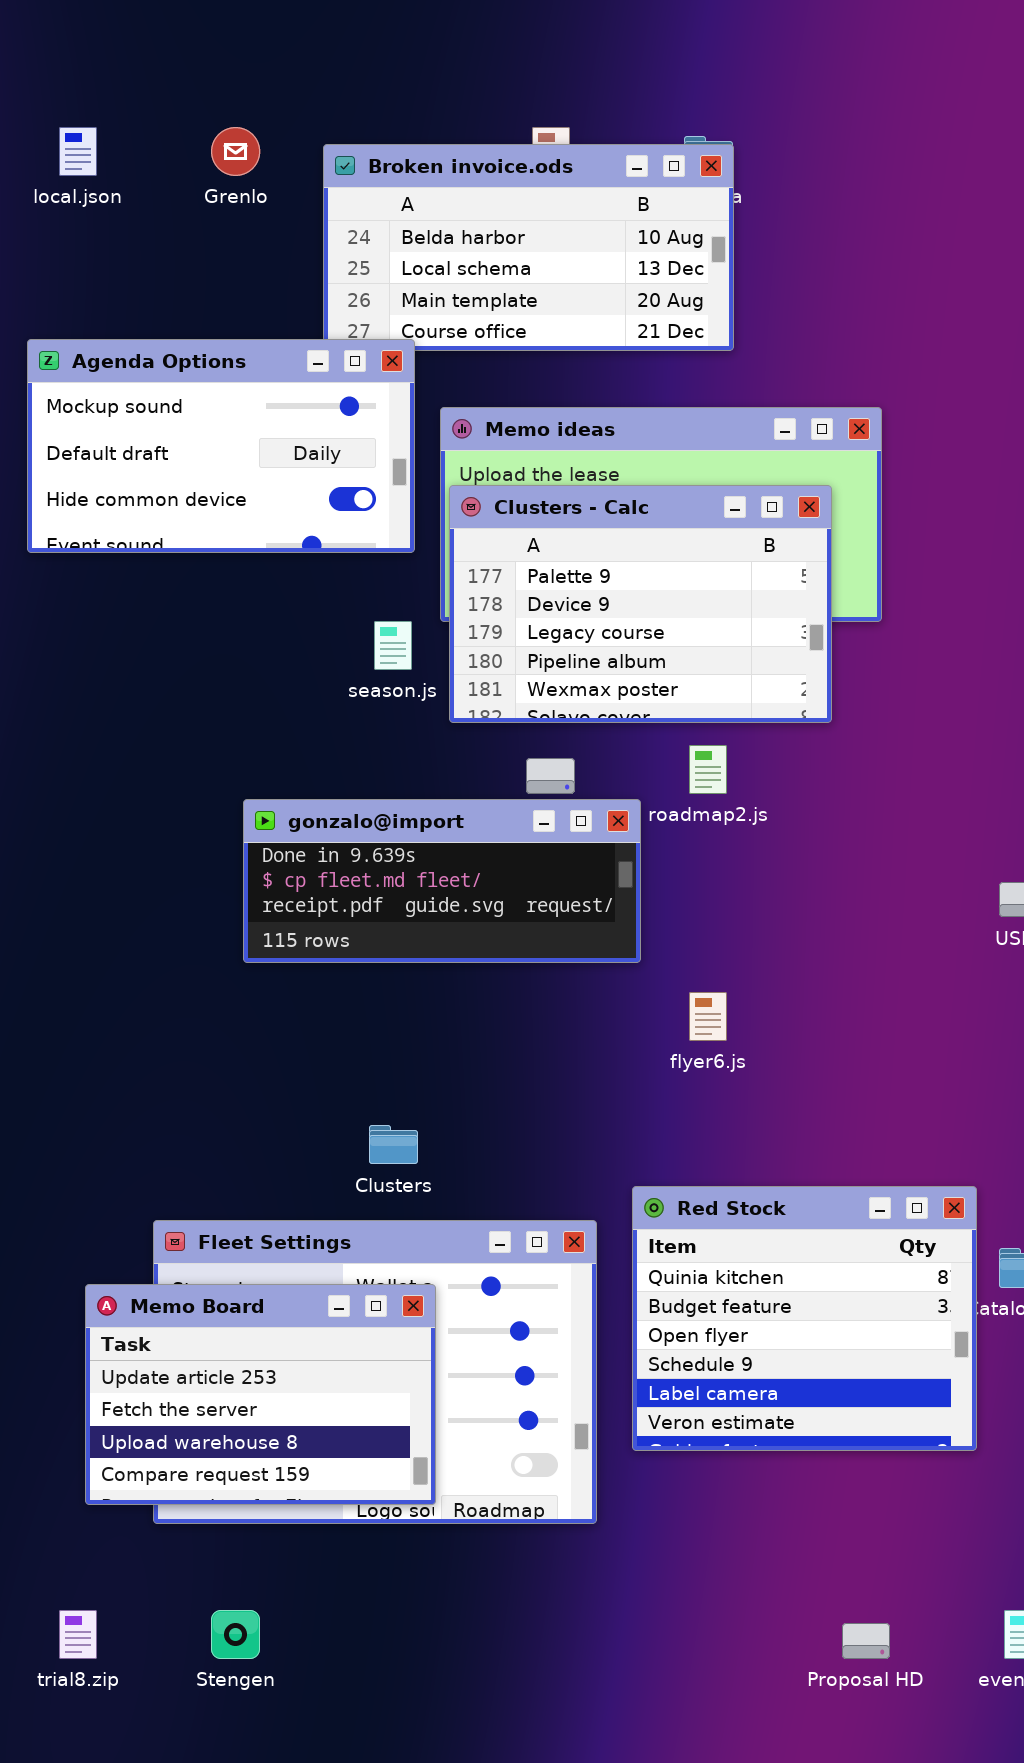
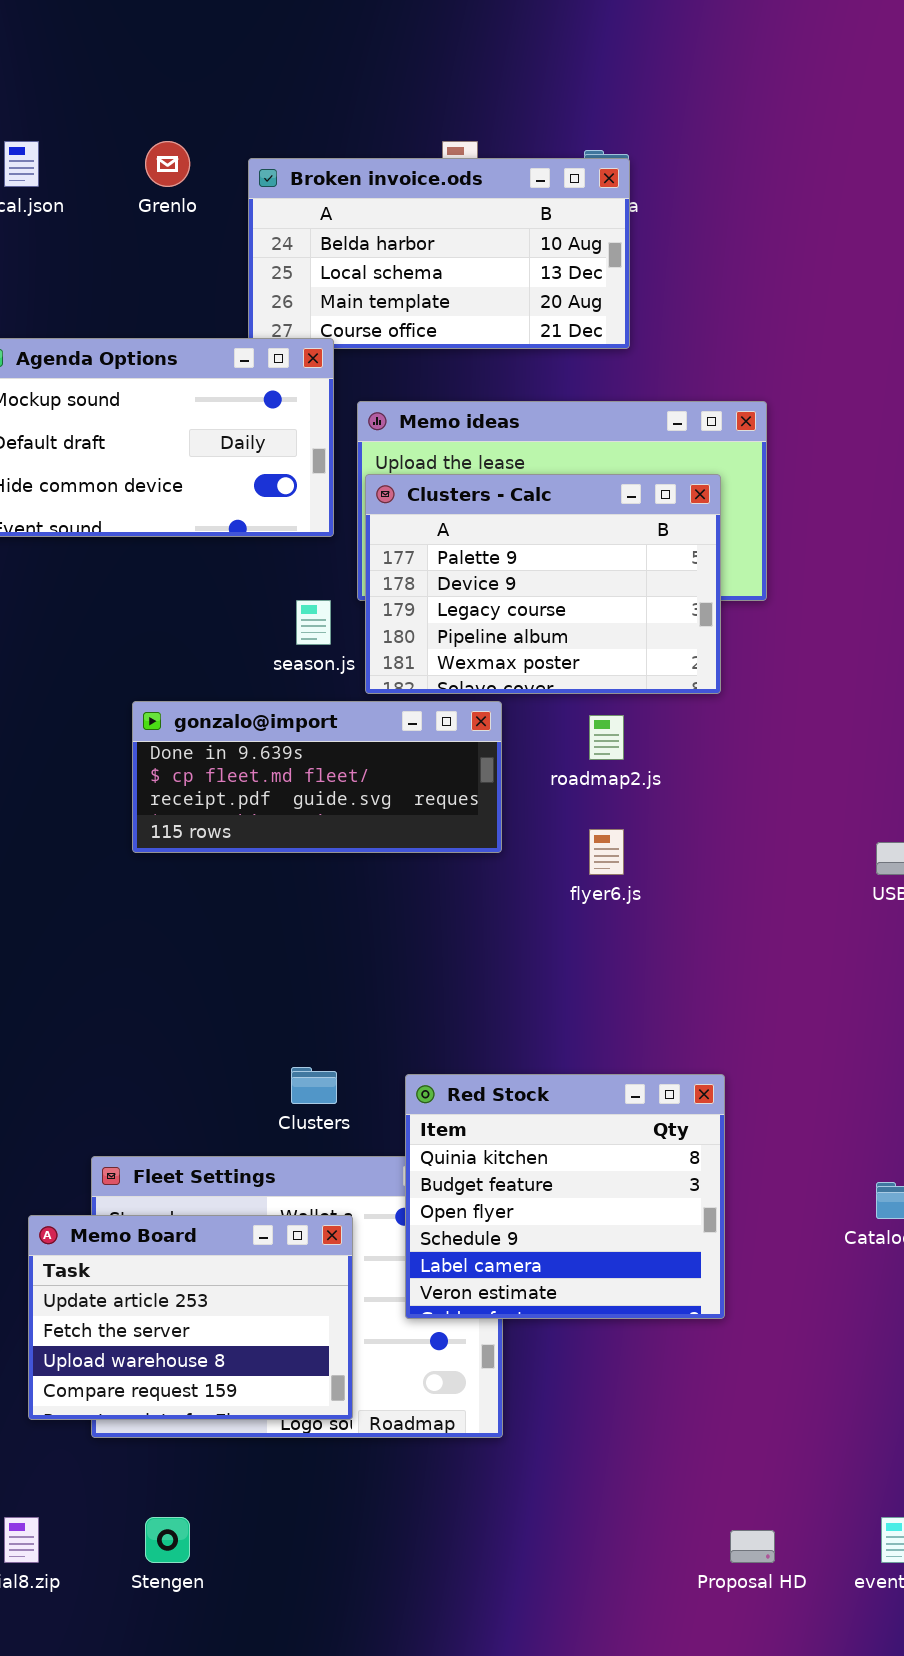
gonzalo@import: [243,799,641,963] -> [132,701,502,853], moved
flyer6.js: [689,992,727,1041] -> [589,829,624,875], moved
Red Stock: [632,1186,977,1451] -> [405,1074,725,1319], moved

